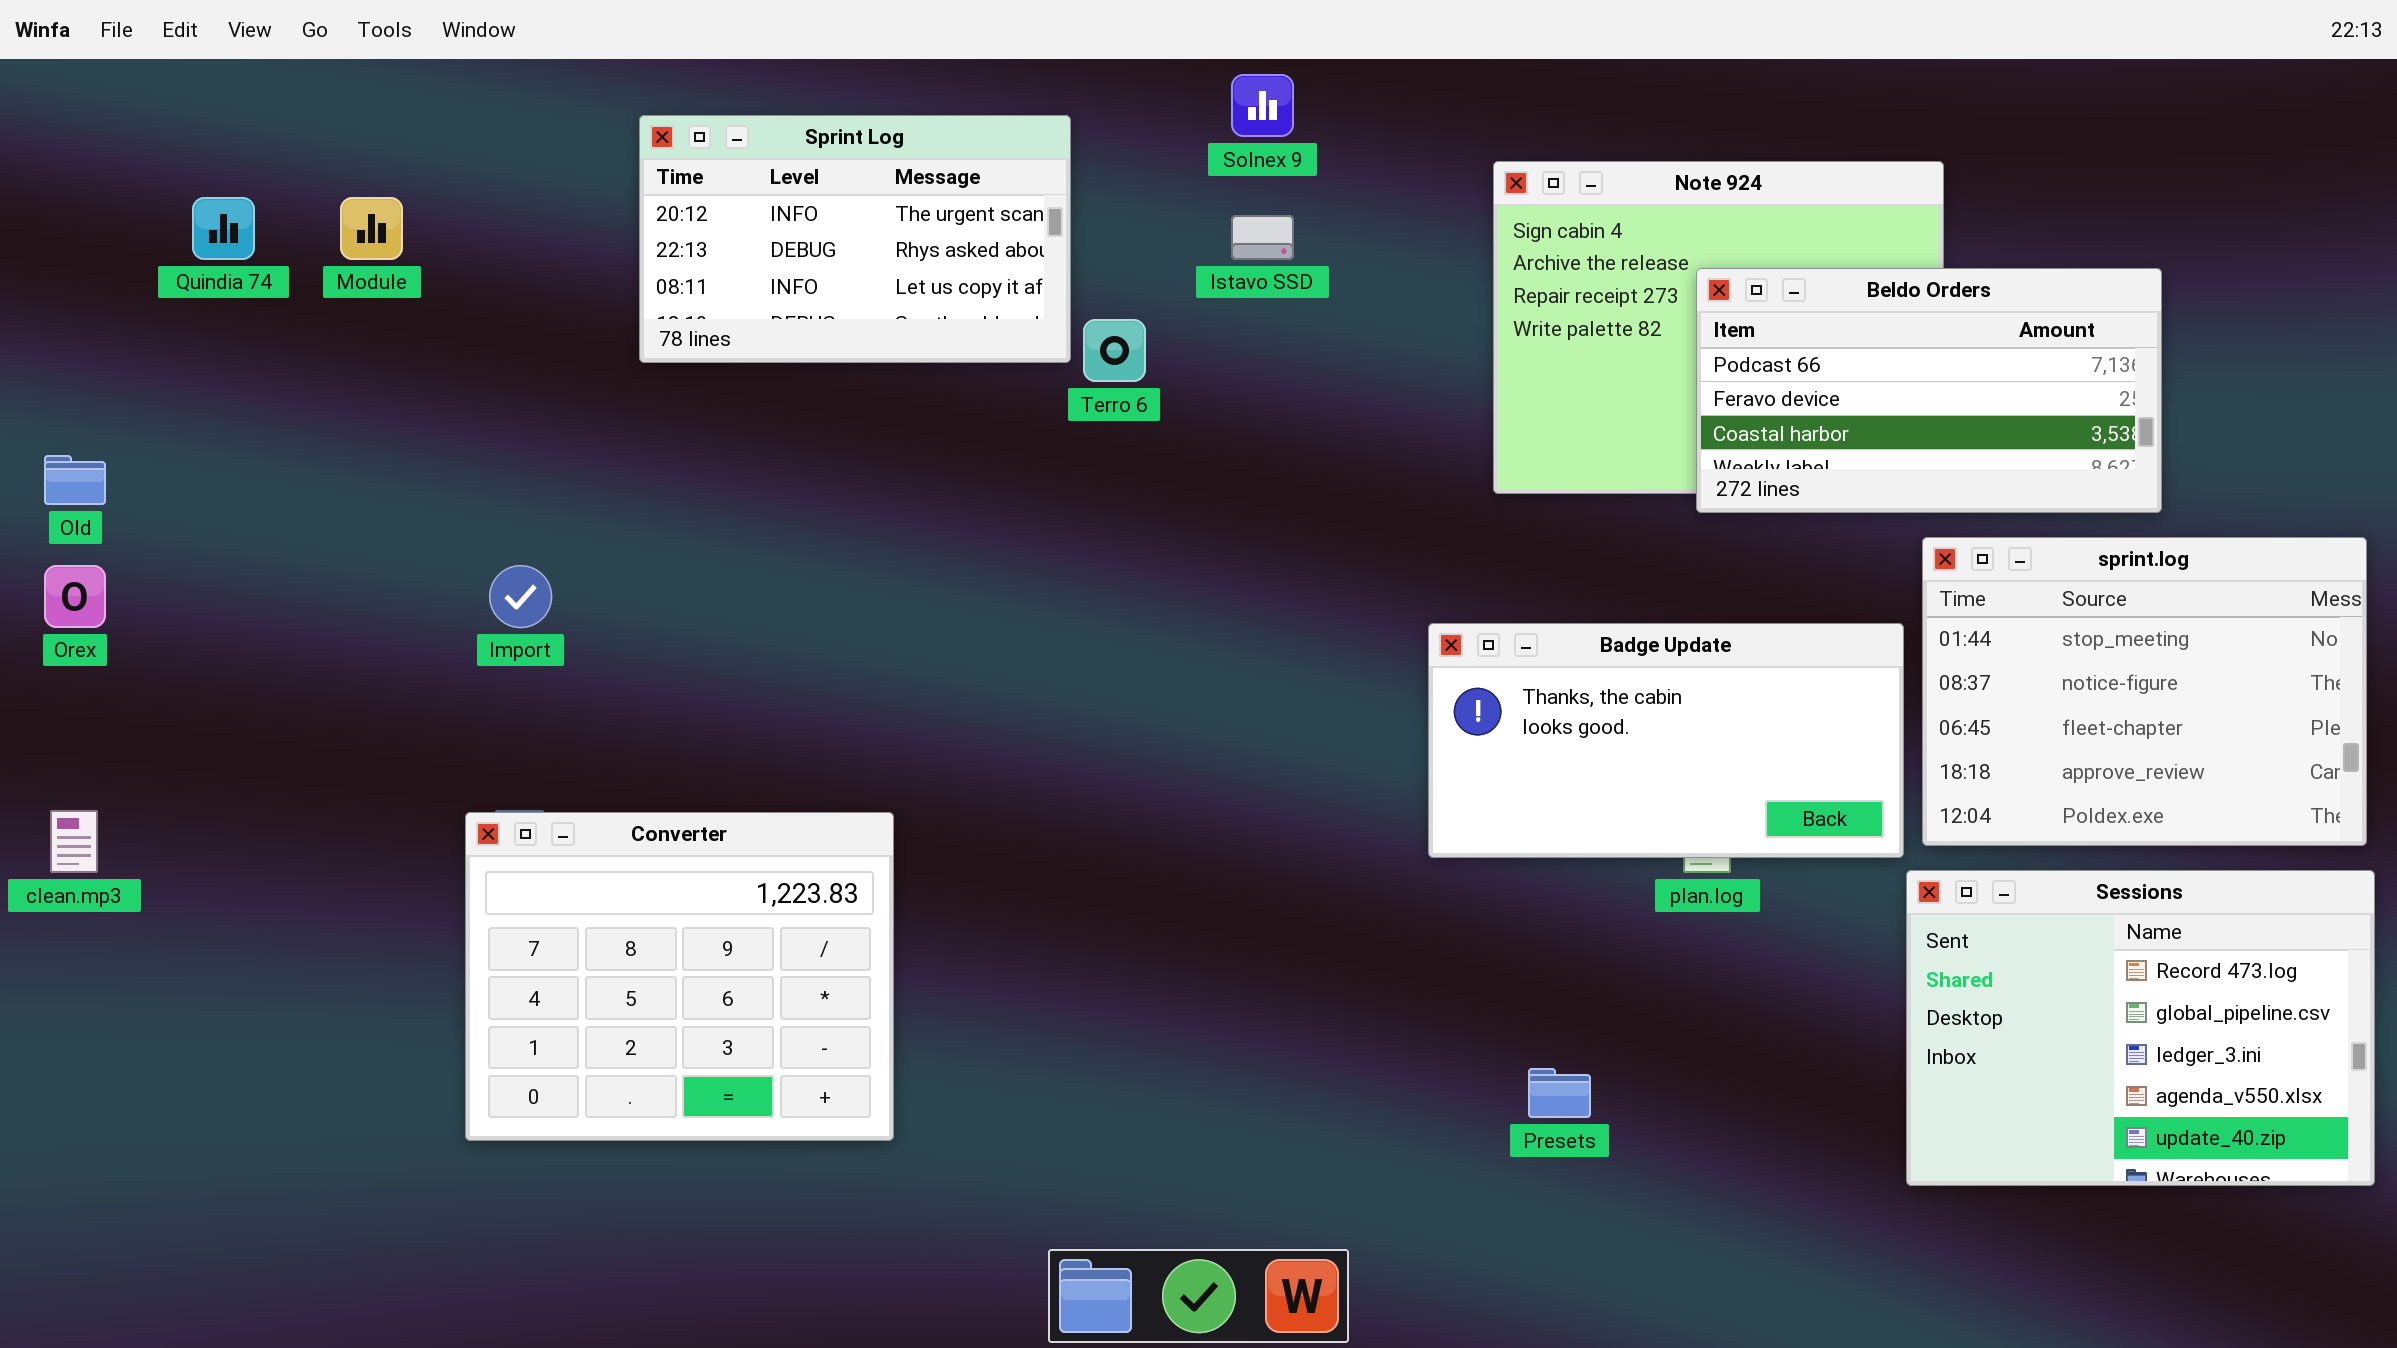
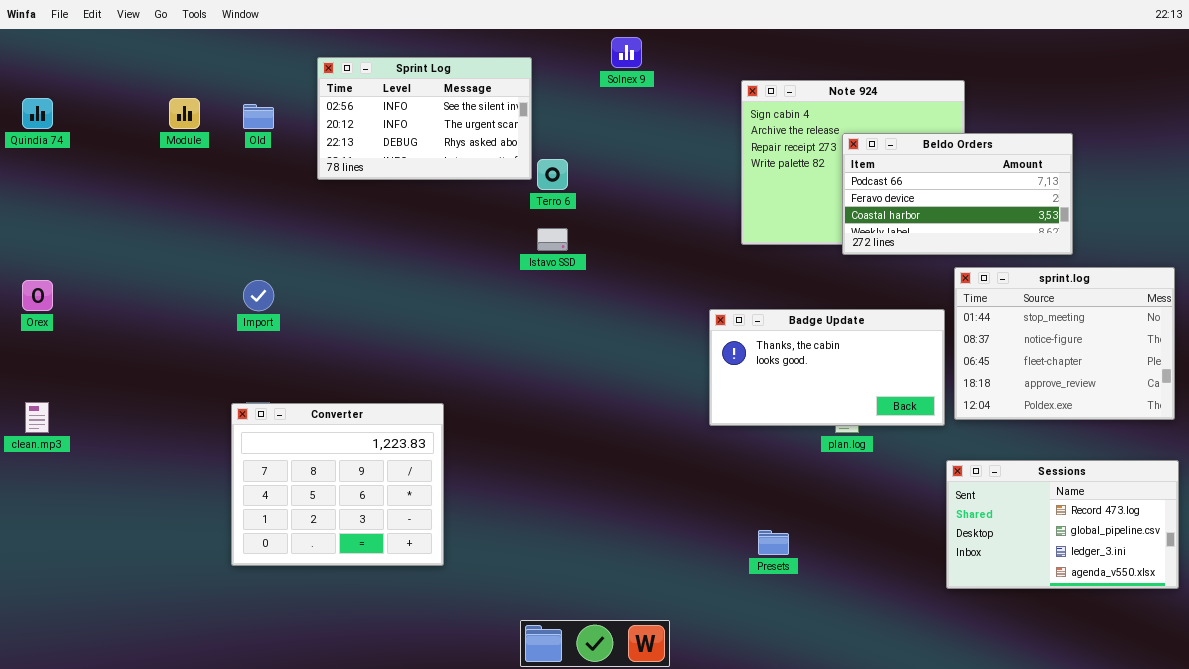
Sprint Log: [639,115,1071,363] -> [317,57,532,180], scrolled up 1 row
Quindia 74: [192,197,255,260] -> [22,98,53,129], moved
Istavo SSD: [1231,215,1294,260] -> [537,228,568,251], moved
Old: [44,455,106,505] -> [243,104,274,129], moved
Sessions: [1906,870,2375,1186] -> [946,460,1179,589], resized

